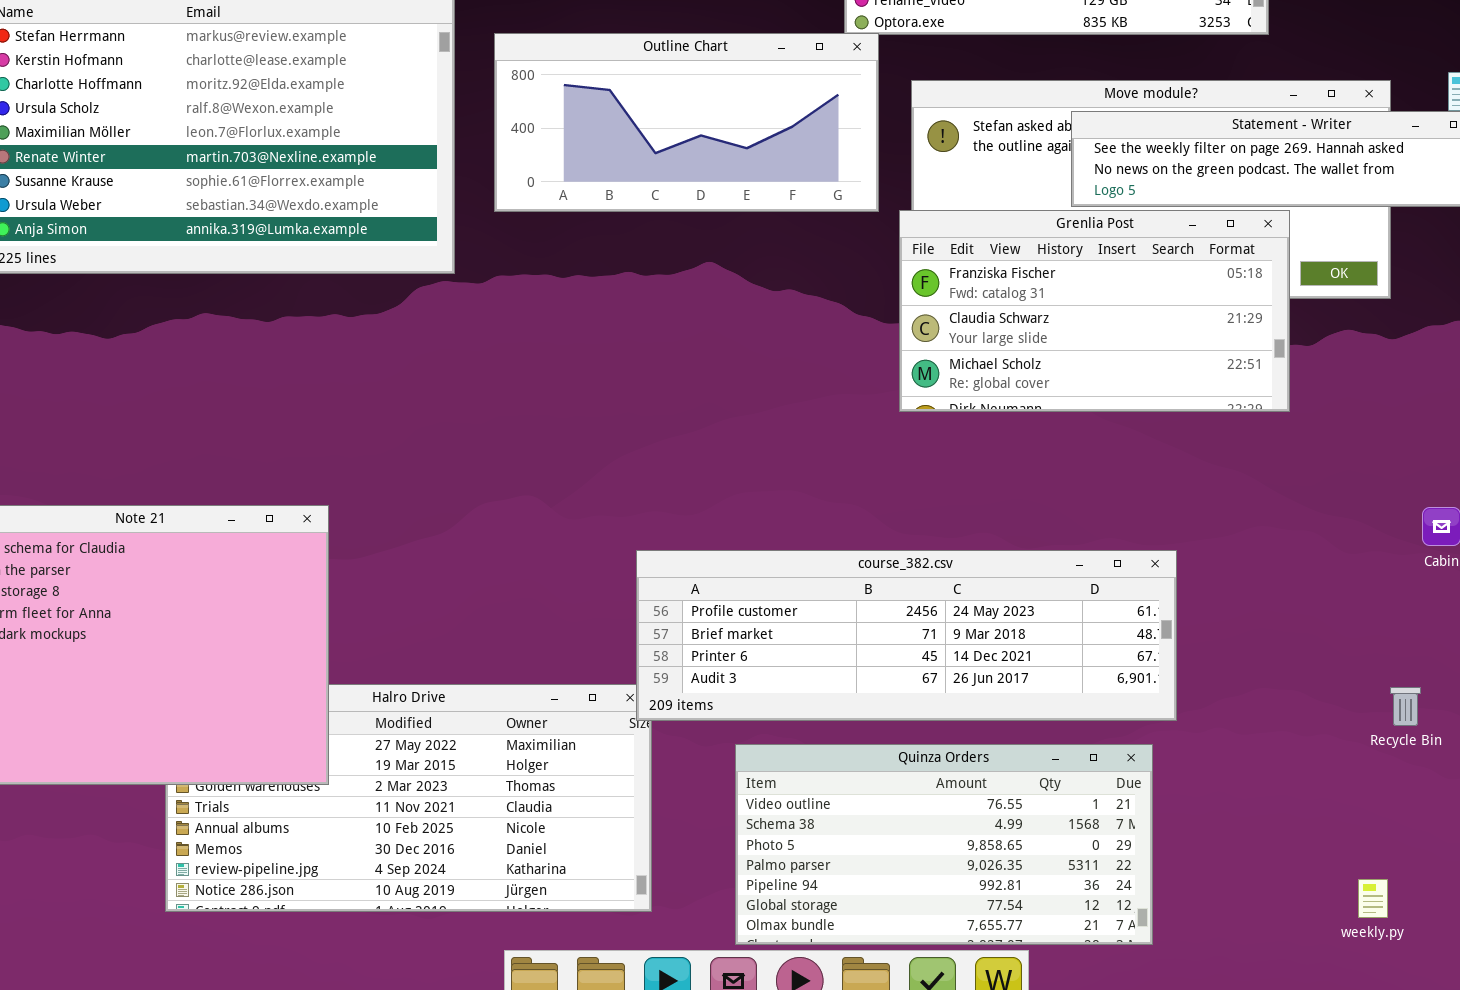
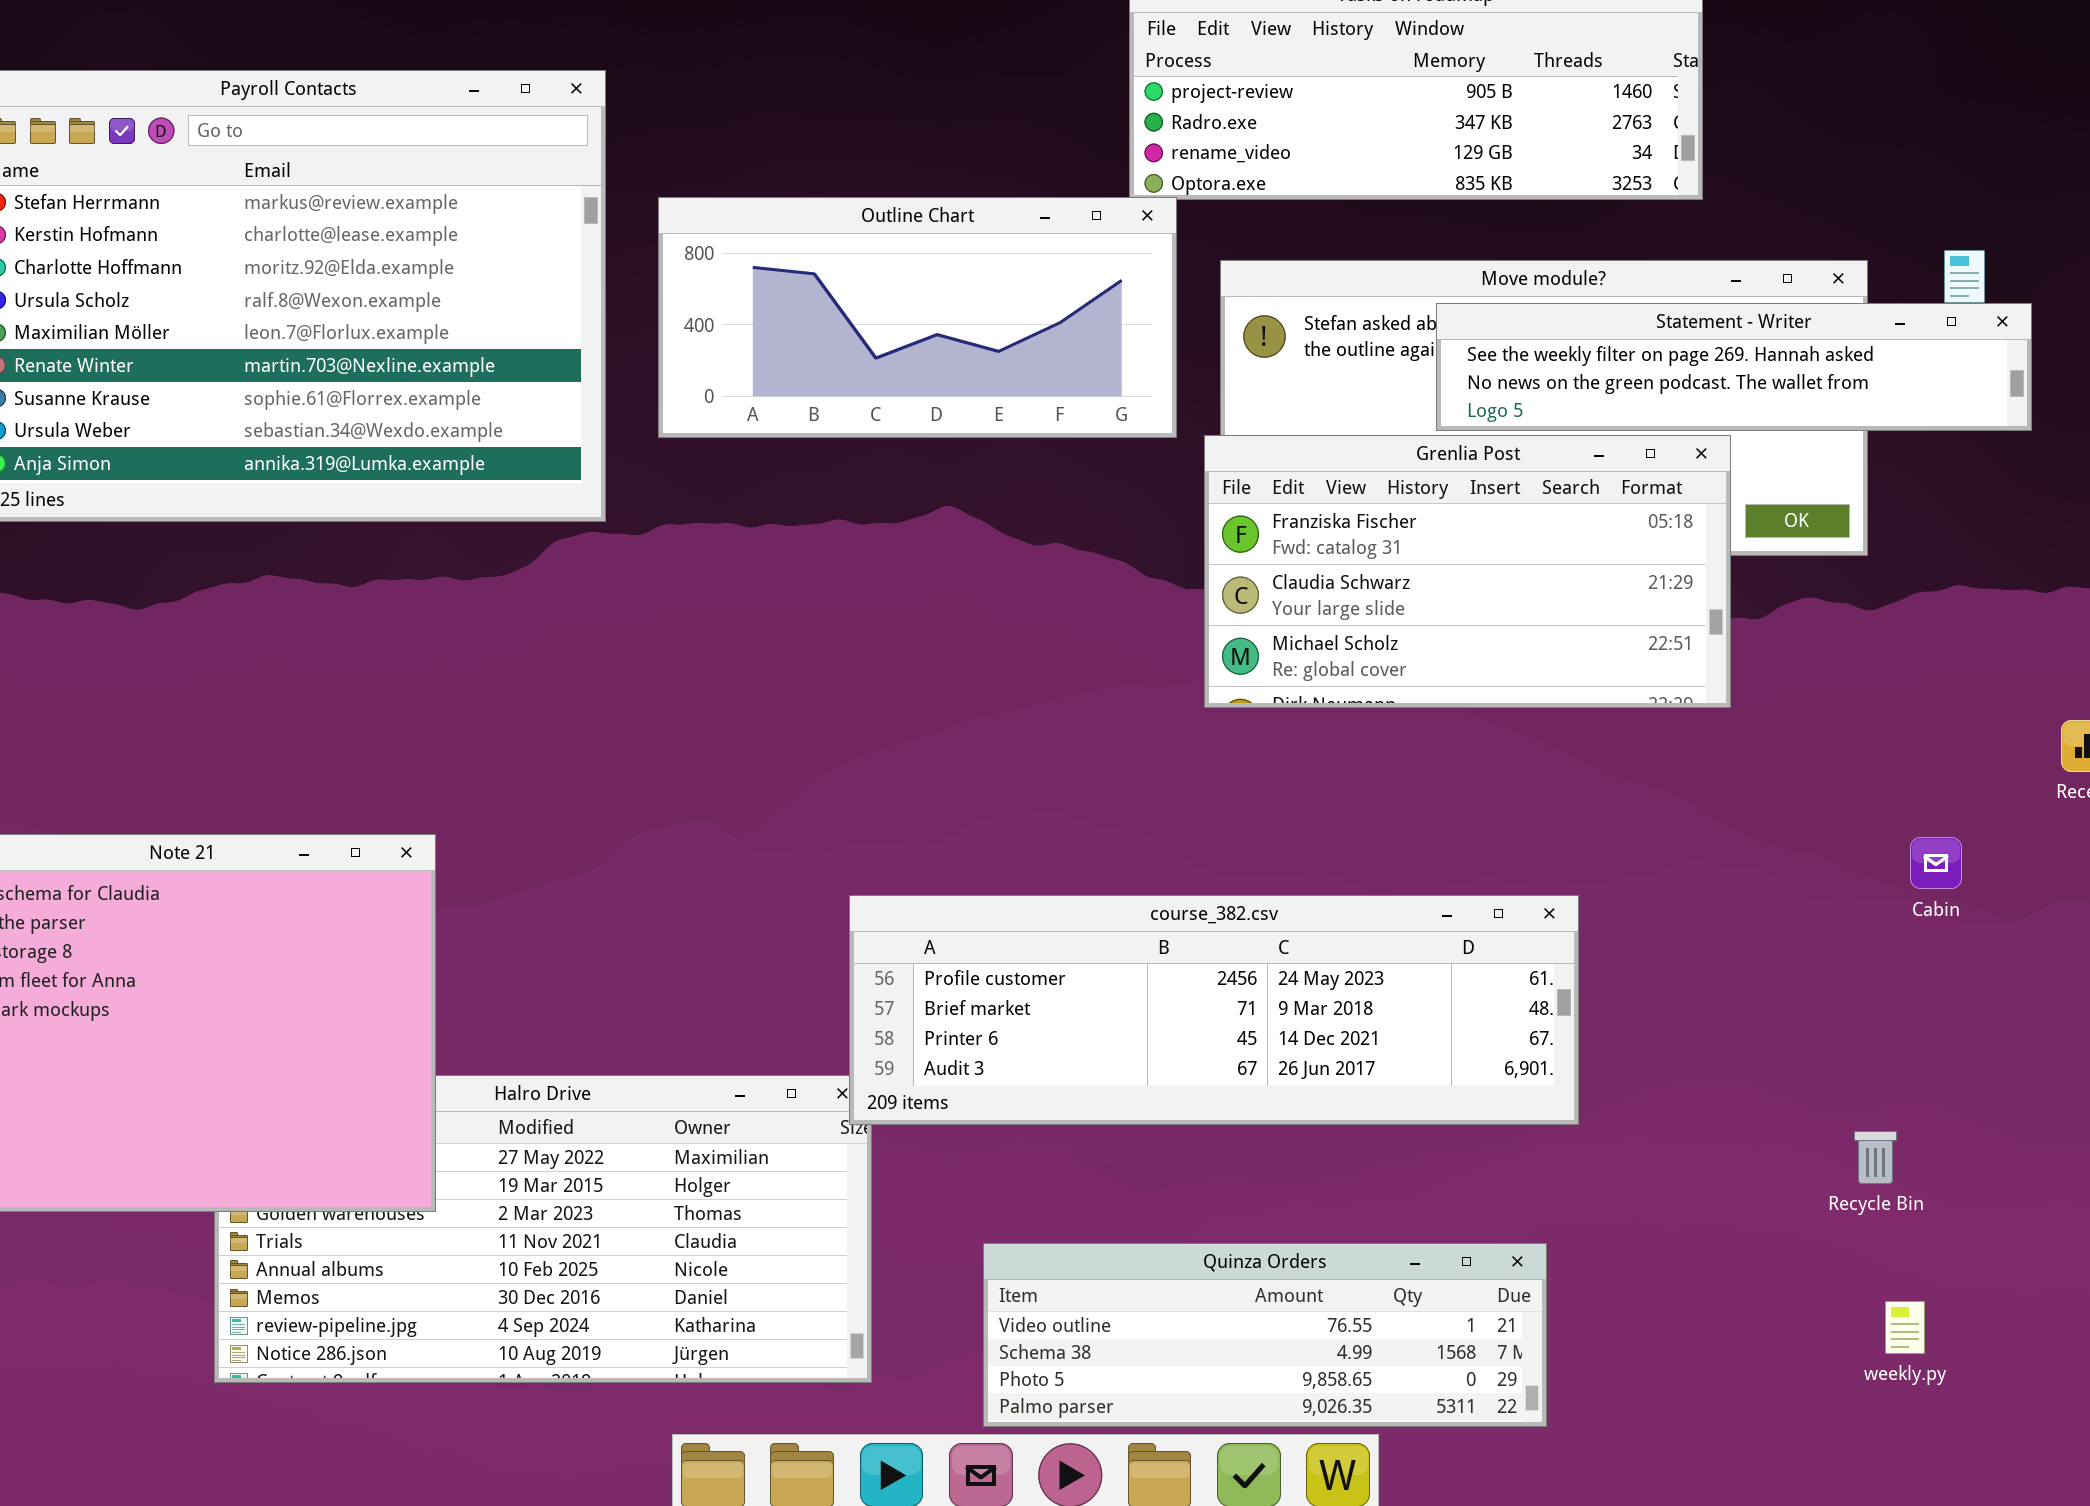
Recycle Bin: [1390,687,1421,726] -> [1854,1131,1897,1184], moved
Quinza Orders: [735,744,1153,945] -> [983,1243,1547,1427], resized
weekly.py: [1358,879,1388,918] -> [1885,1301,1925,1354], moved

